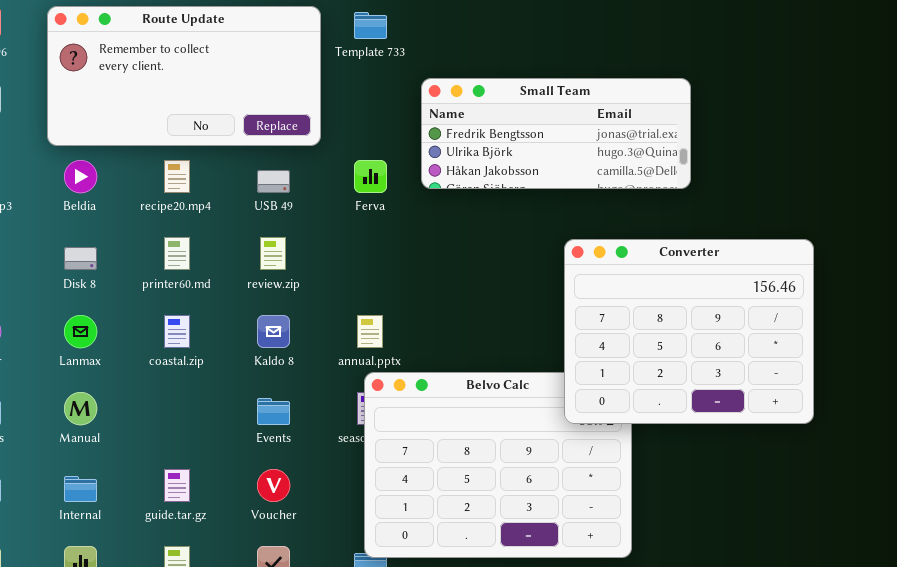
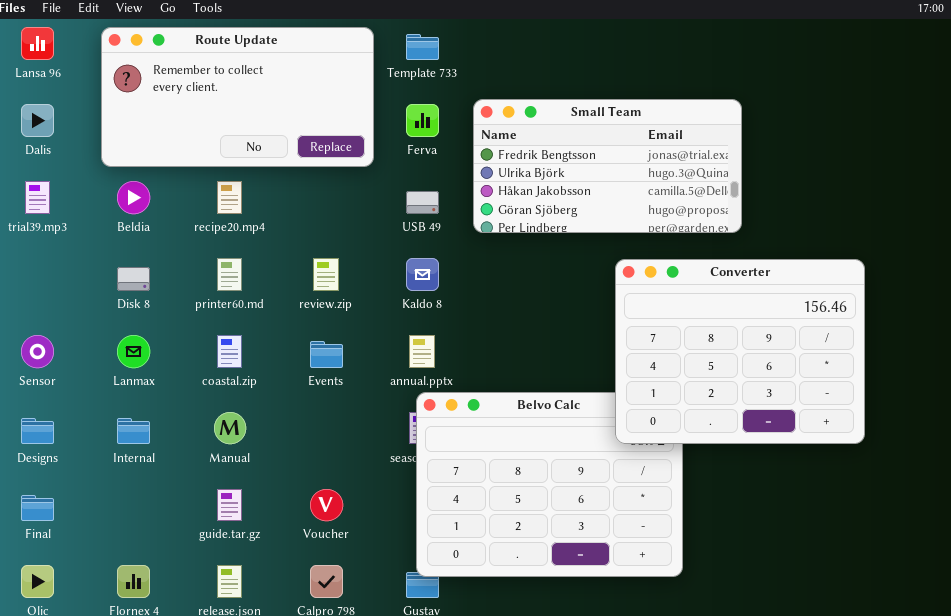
Small Team: [421,78,691,189] -> [473,99,742,233], resized
Ferva: [354,160,387,193] -> [406,104,439,137], moved
USB 49: [257,170,290,193] -> [406,191,439,214], moved
Kaldo 8: [257,315,290,348] -> [406,258,439,291], moved
Manual: [64,392,97,425] -> [214,412,246,444], moved
Events: [257,398,290,425] -> [310,341,343,368], moved
Internal: [64,476,97,502] -> [117,418,150,444], moved

